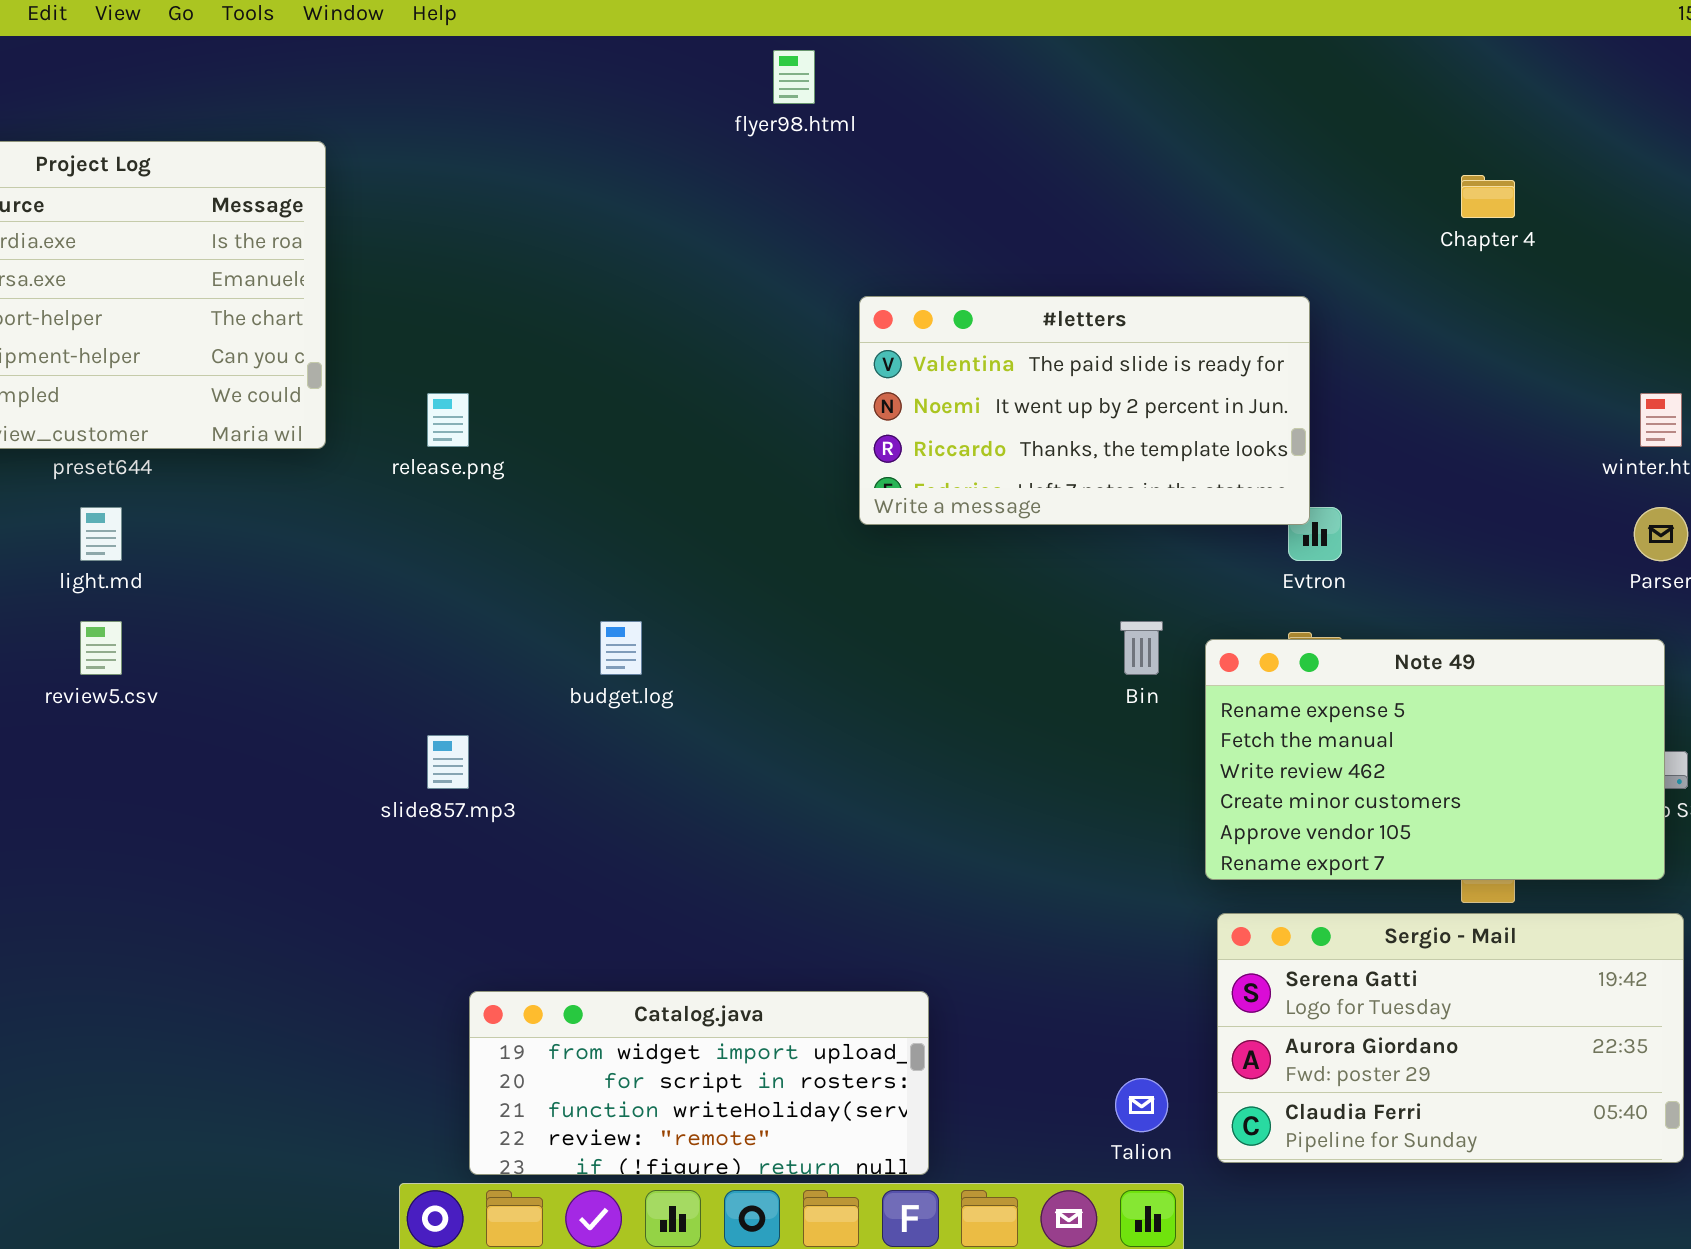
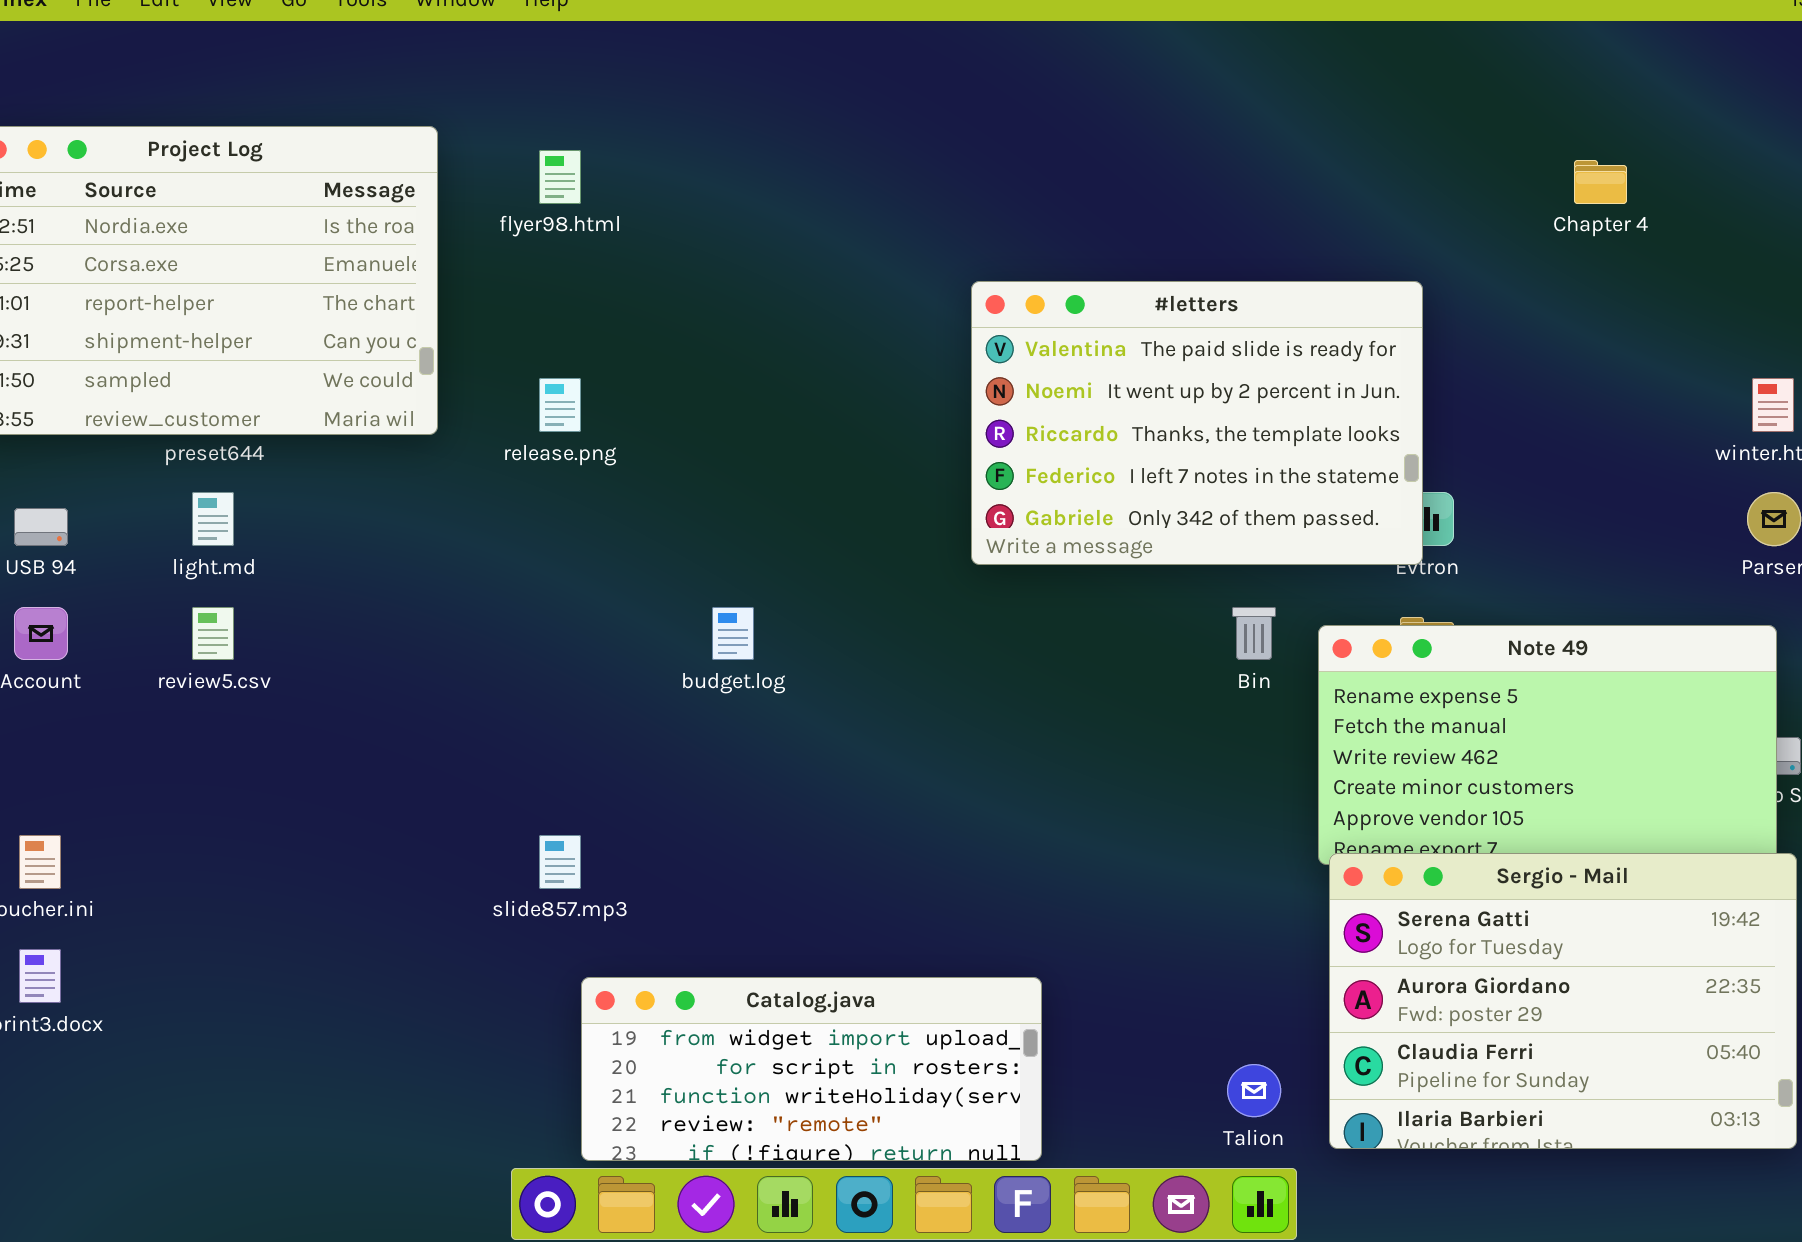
flyer98.html: [773,50,815,104] -> [539,150,581,204], moved
#letters: [859,296,1310,525] -> [971,281,1423,565], resized
slide857.mp3: [427,735,469,789] -> [539,835,581,889], moved
Sergio - Mail: [1217,913,1684,1163] -> [1329,853,1797,1149], resized

